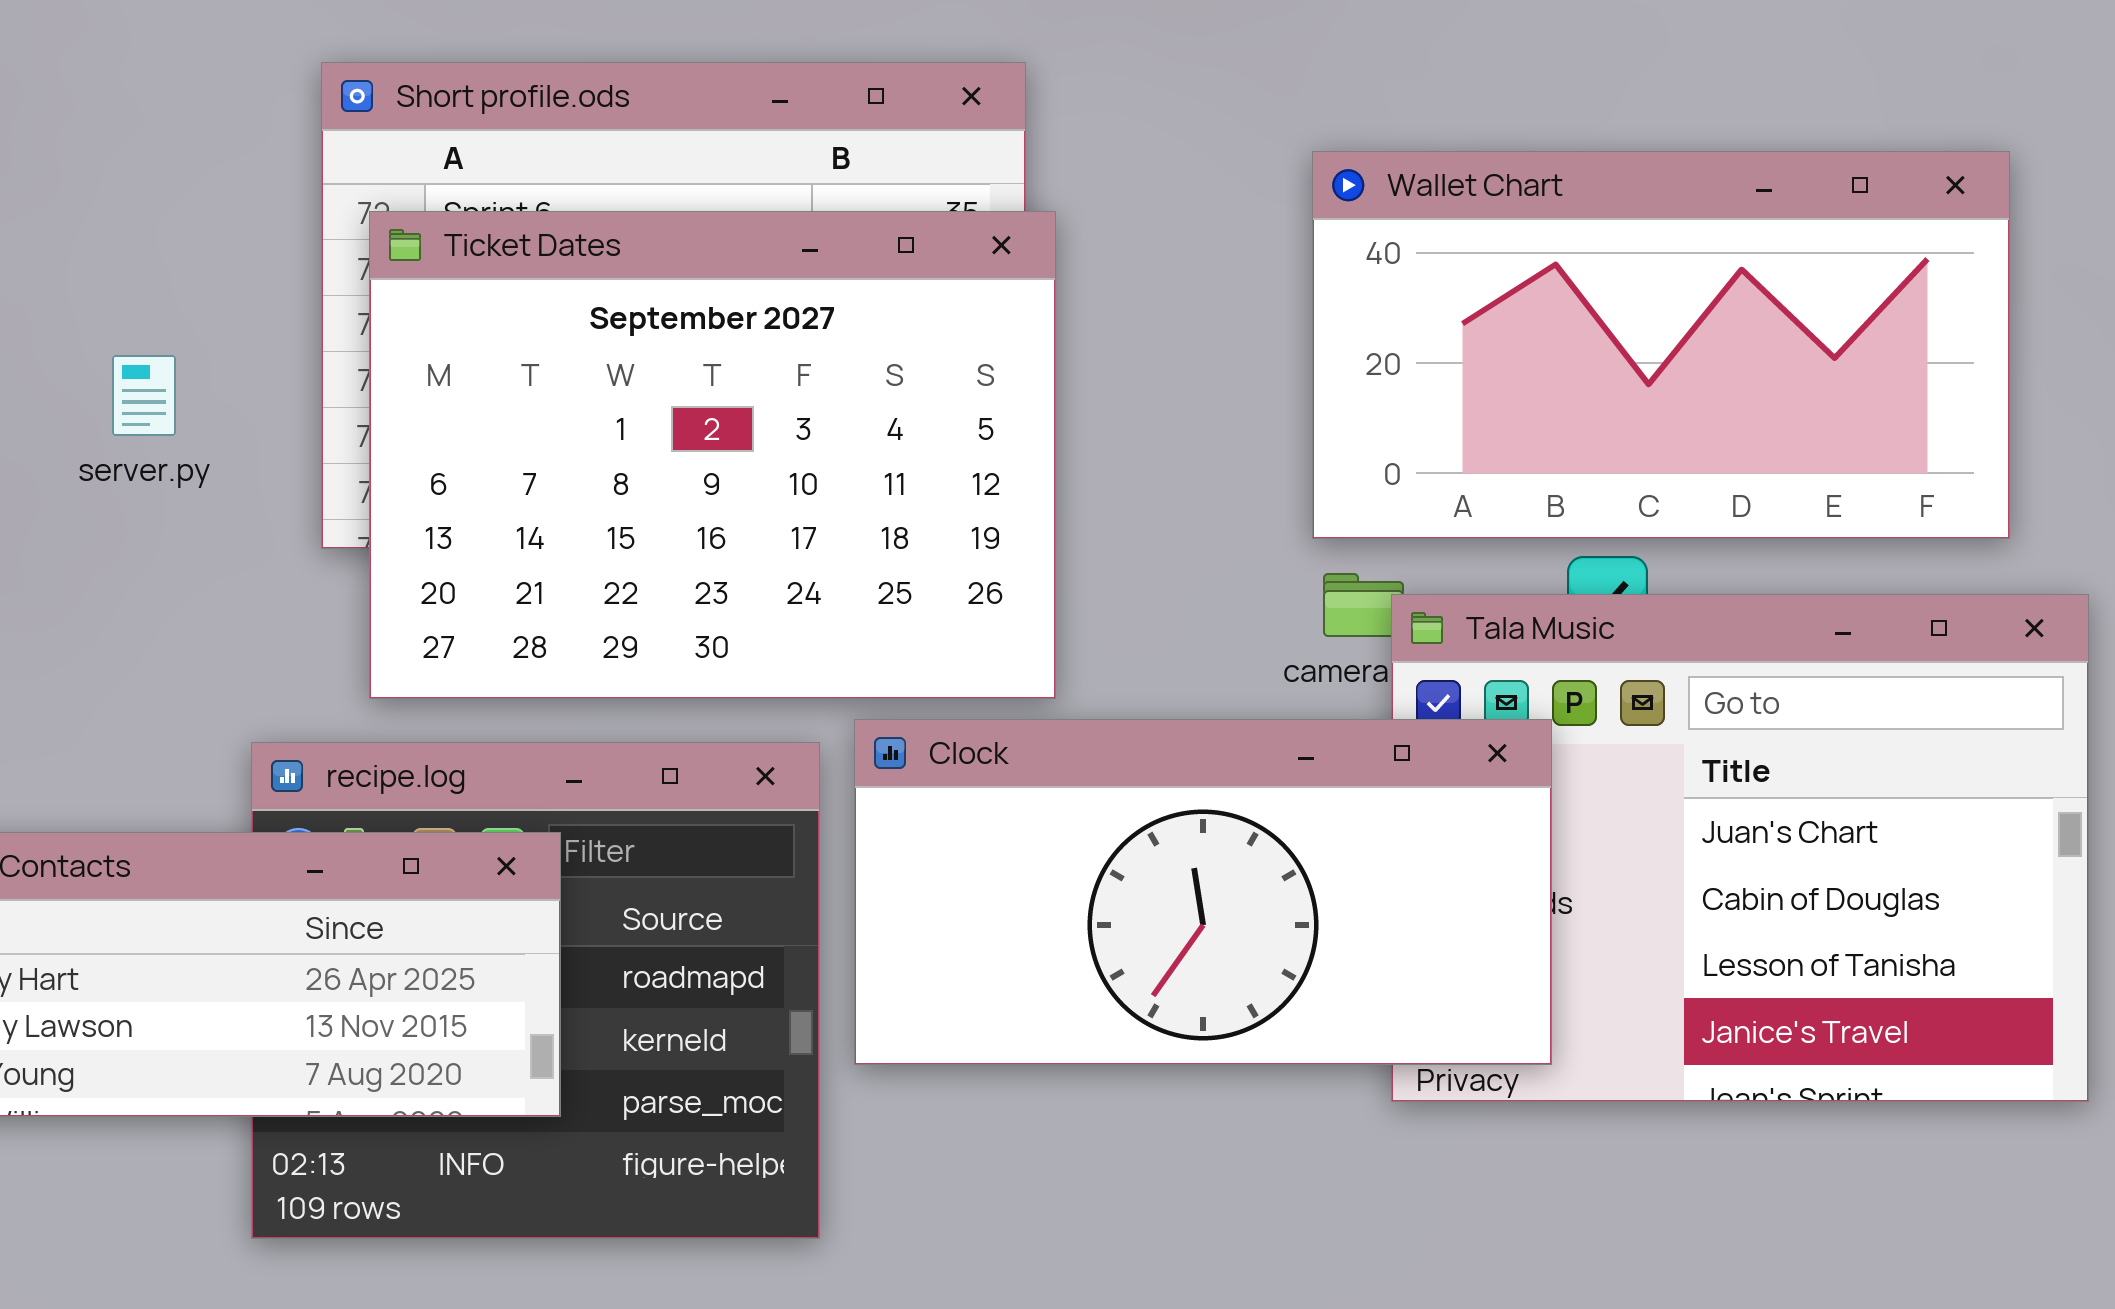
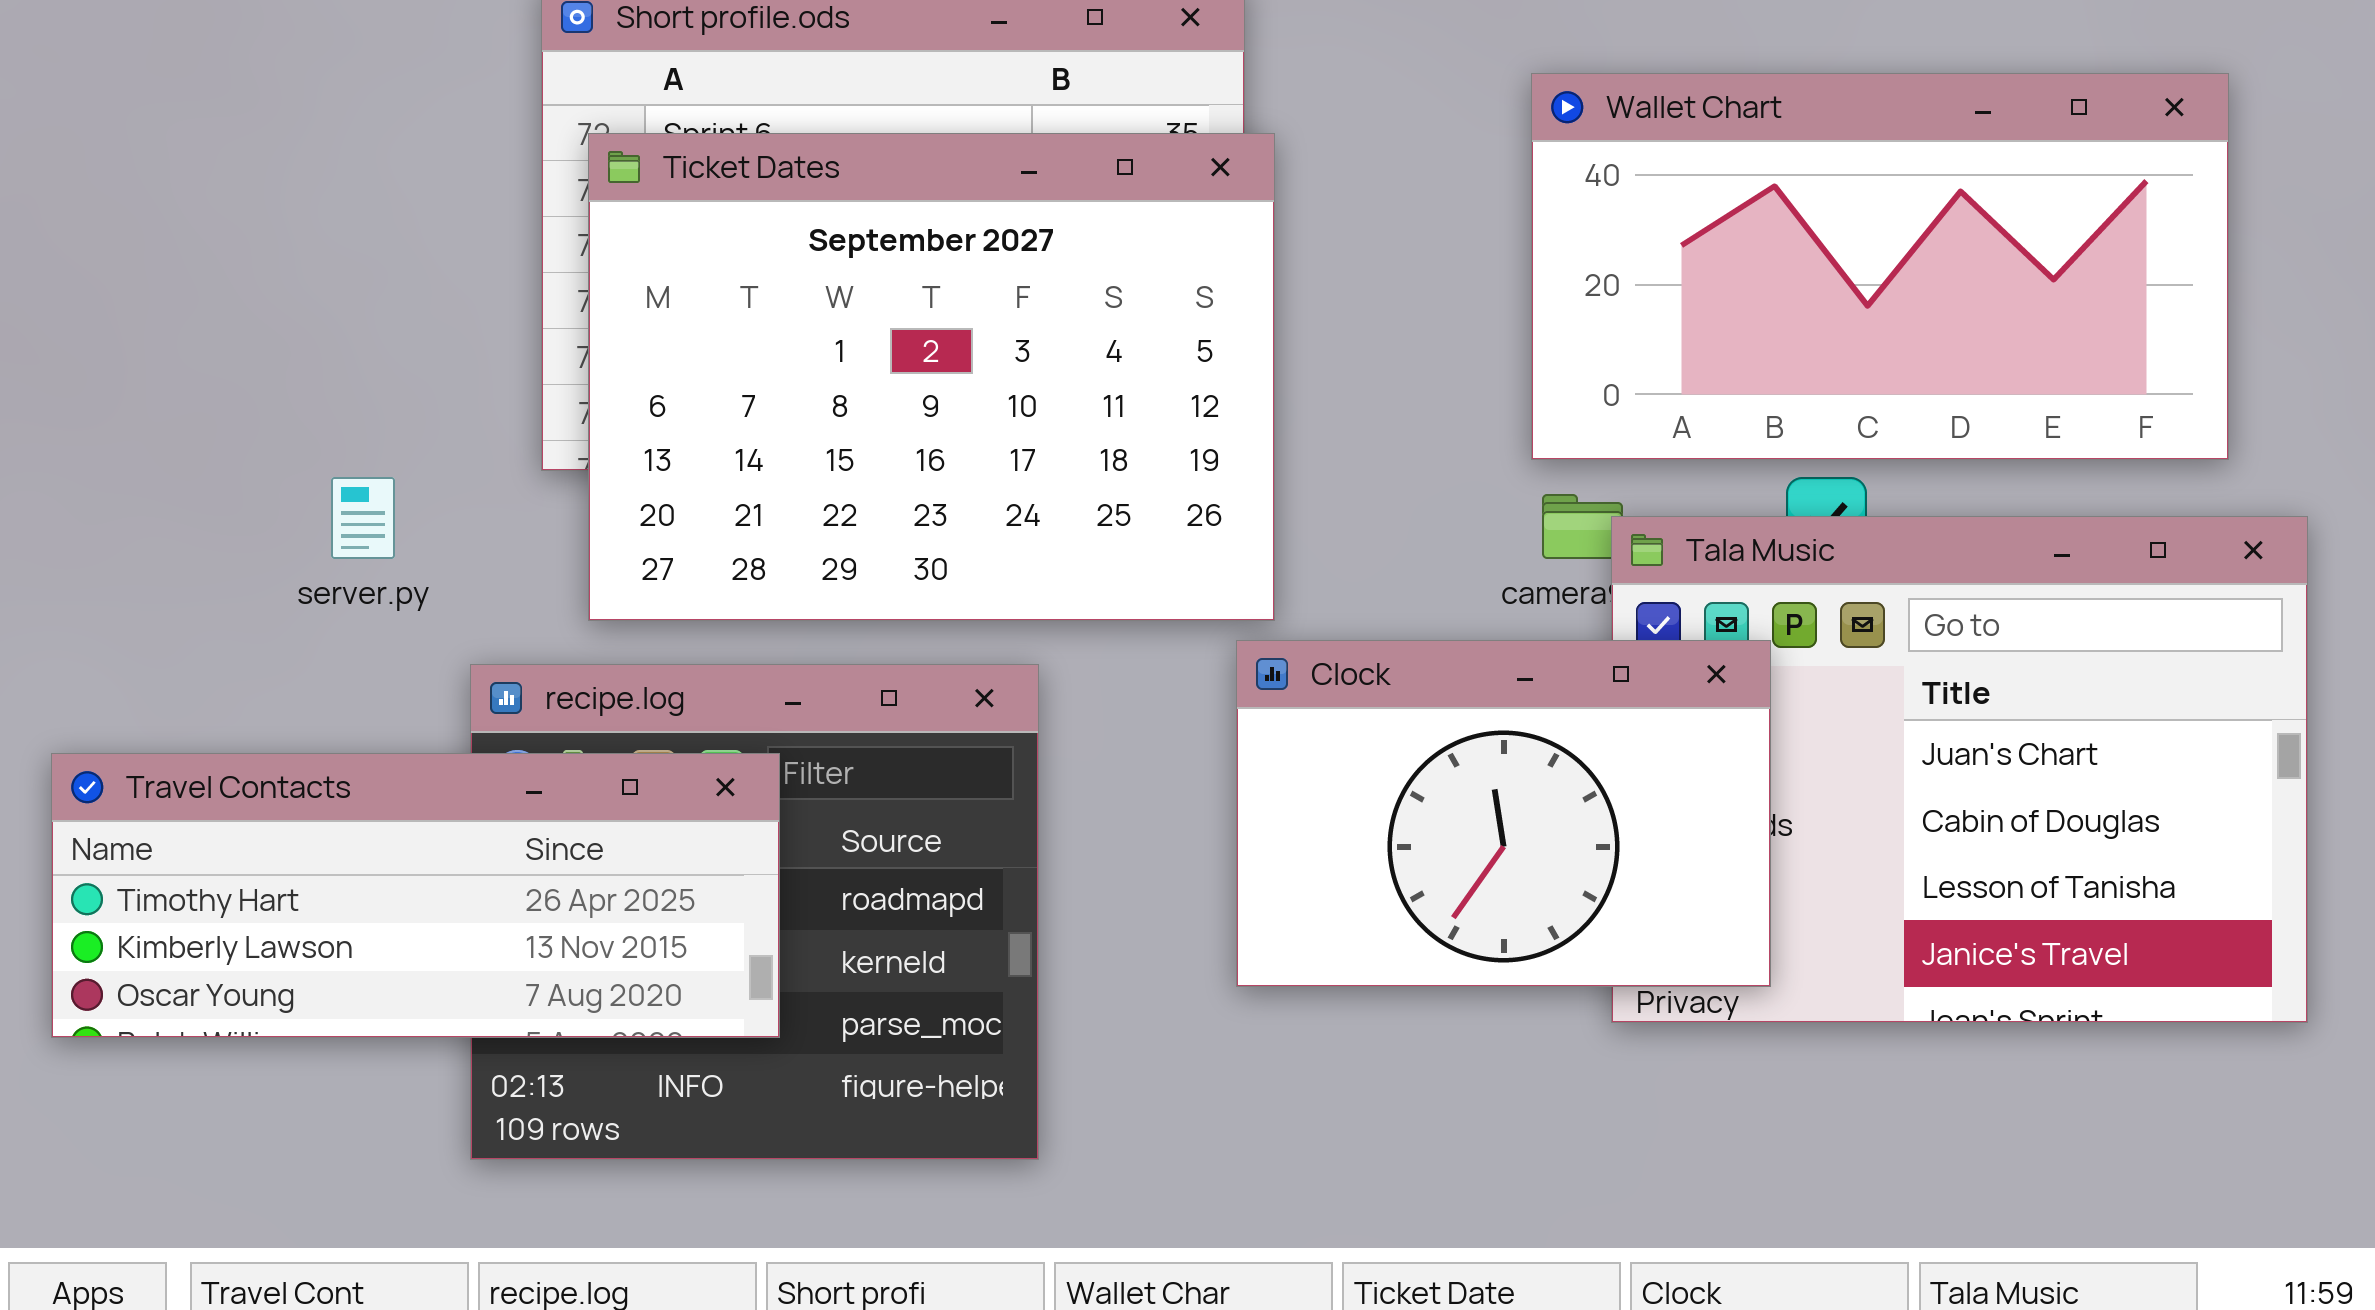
server.py: [112,355,176,436] -> [331,477,395,559], moved
Clock: [854,719,1552,1065] -> [1236,640,1771,987], resized

